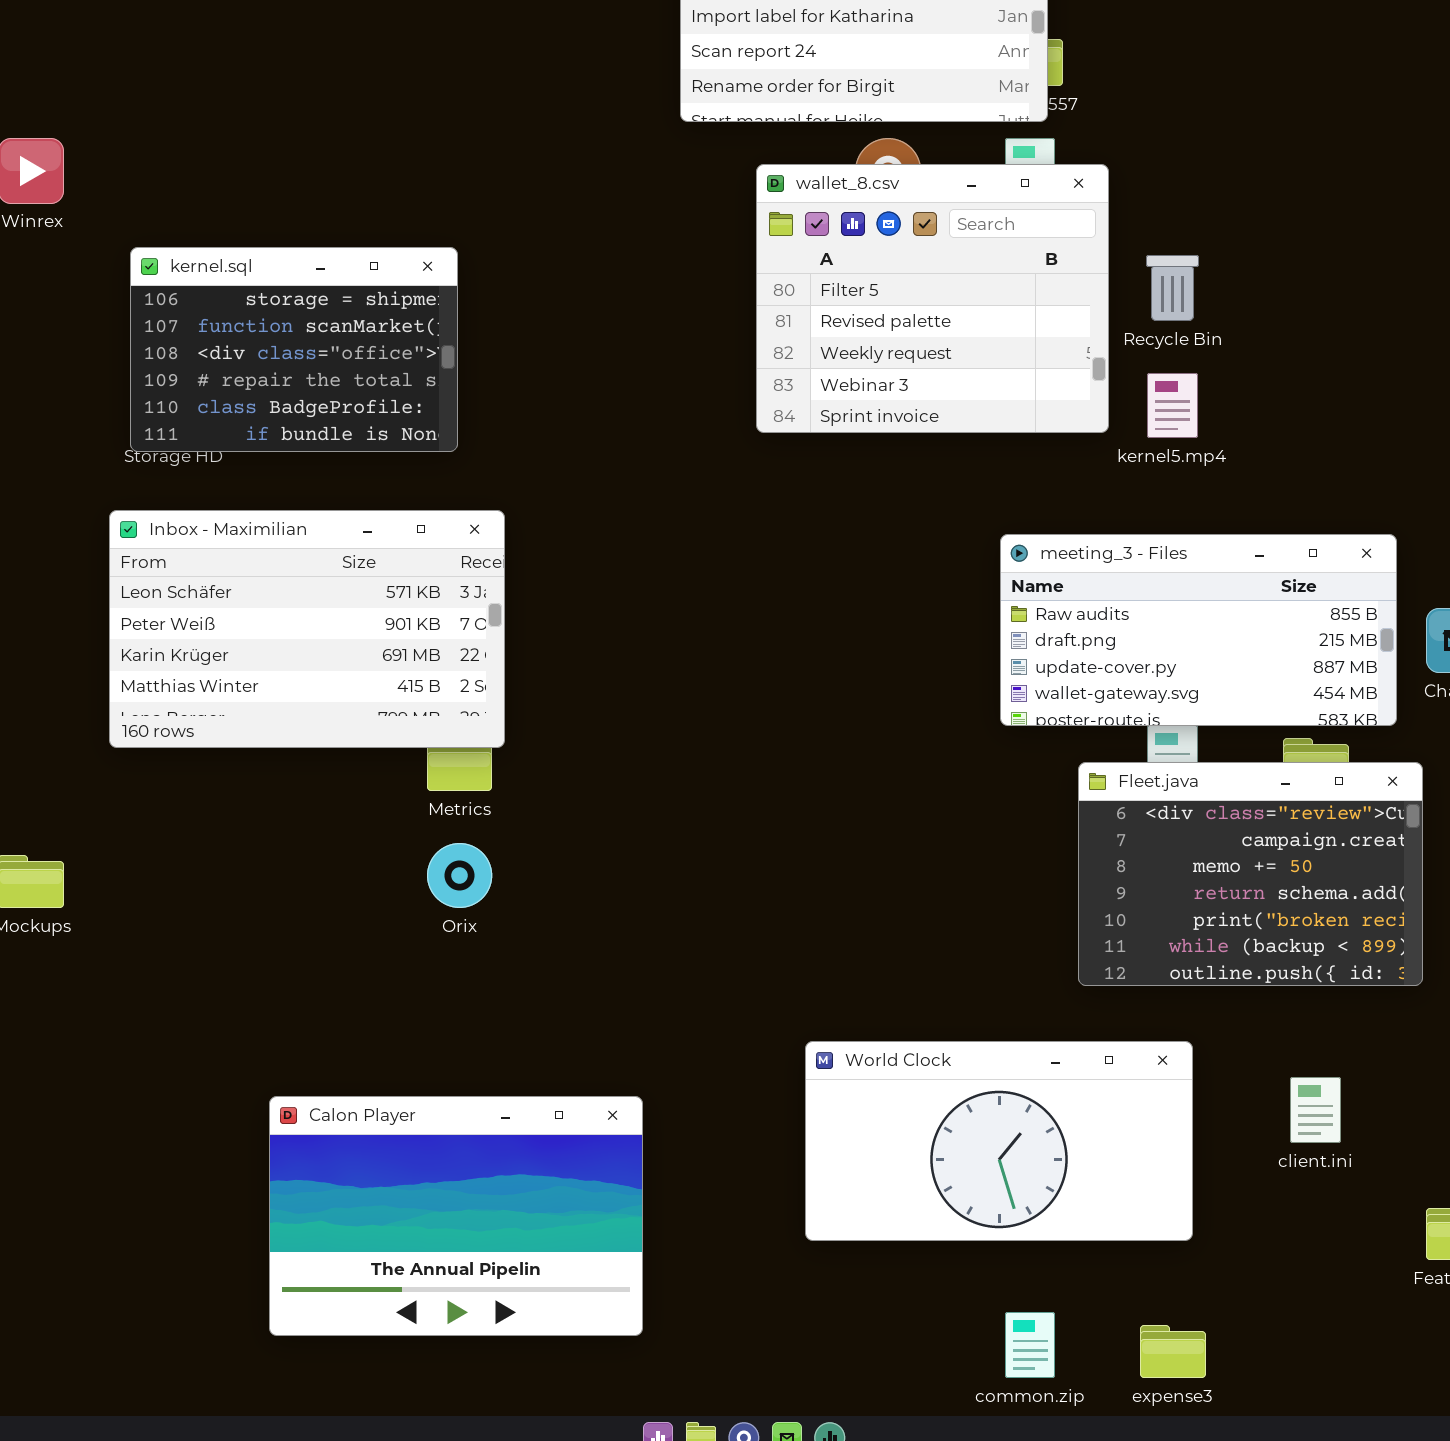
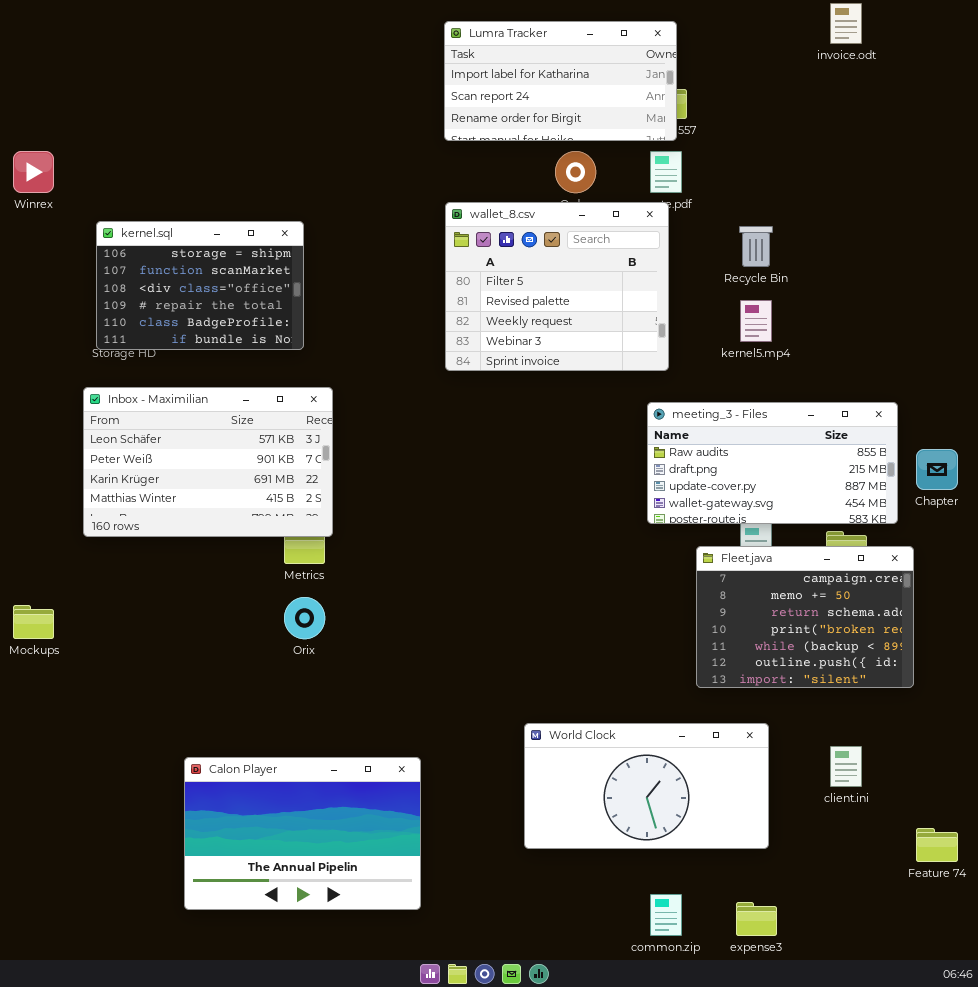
wallet_8.csv: [756,164,1109,433] -> [445,202,669,371], moved
Fleet.java: [1078,762,1423,986] -> [696,546,914,688], scrolled down 1 row

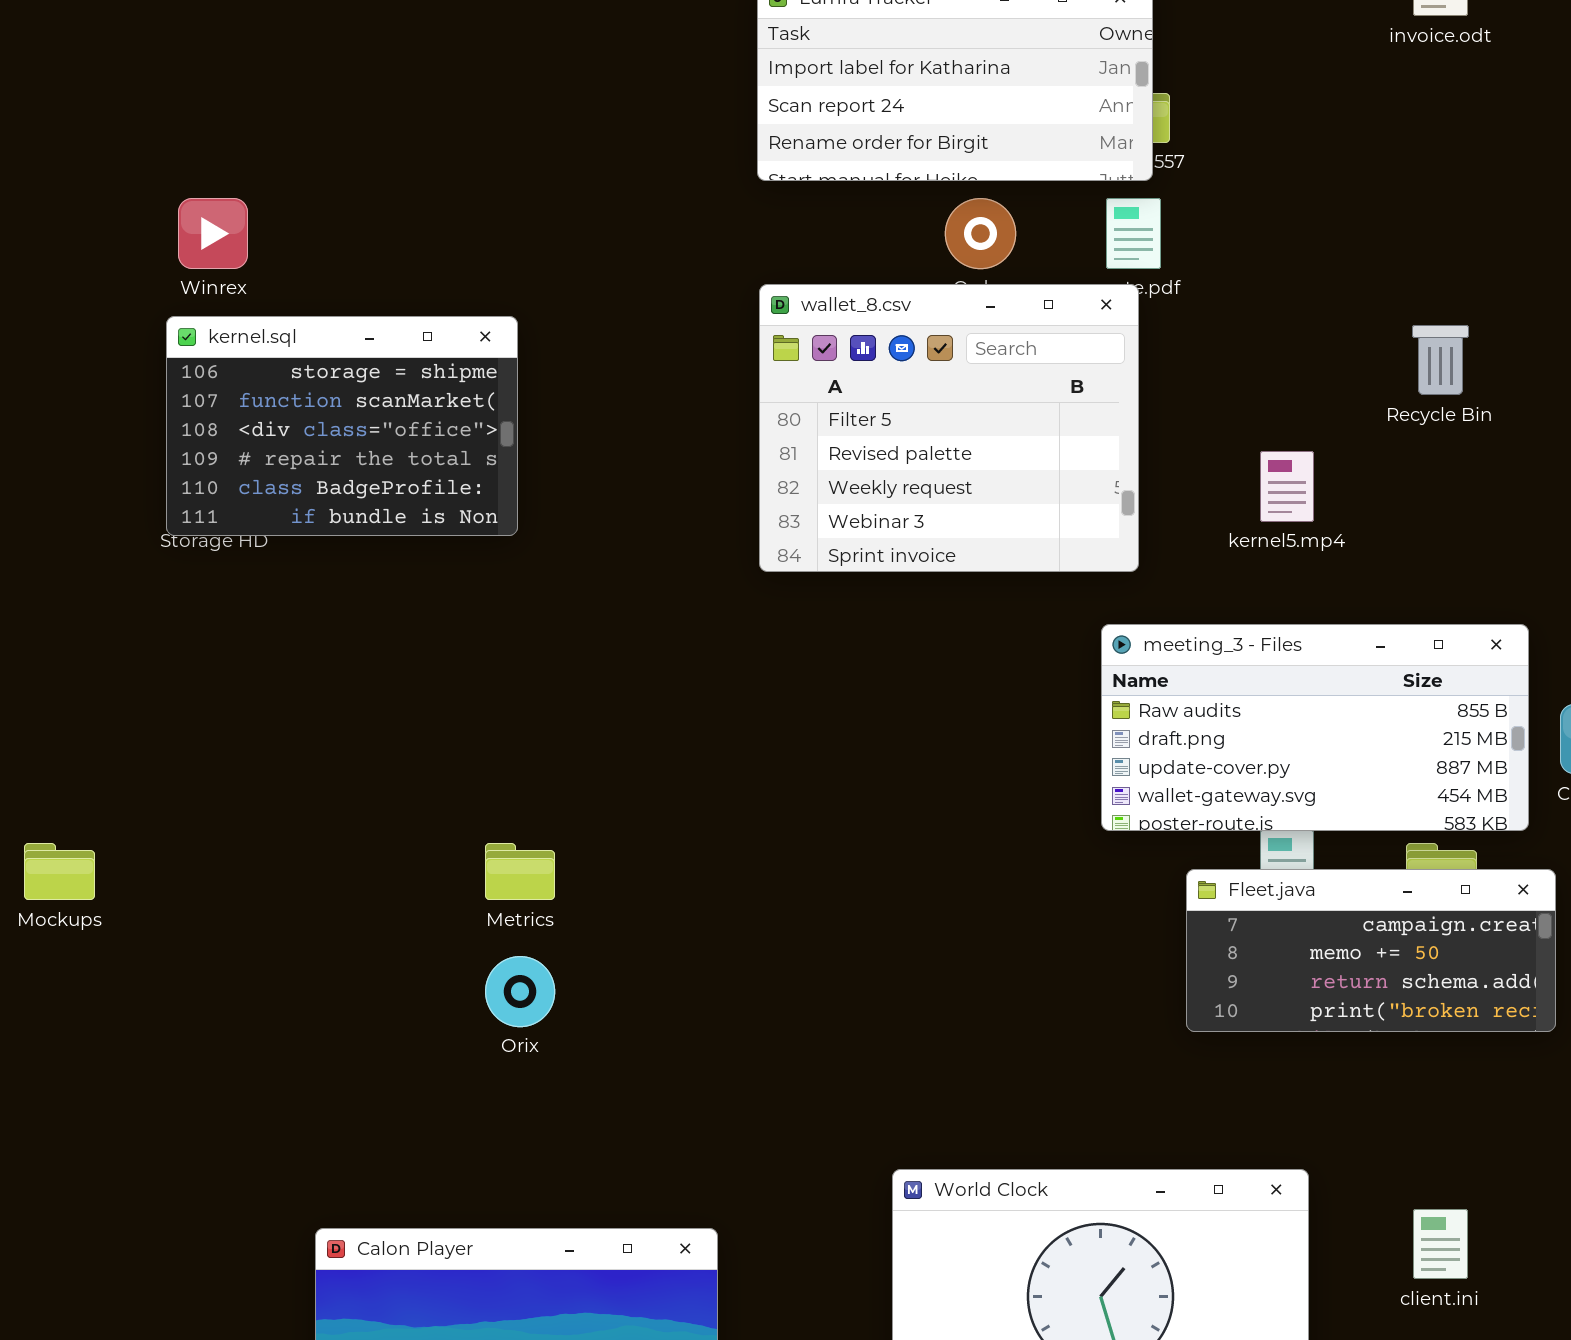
Winrex: [13,151,54,193] -> [178,198,248,269], moved
Recycle Bin: [739,226,773,267] -> [1412,325,1469,395], moved
Inbox - Maximilian: [83,387,333,537] -> none, closed
Fleet.java: [696,546,914,688] -> [1186,869,1556,1032], resized
Mockups: [13,605,54,639] -> [24,843,95,900], moved

